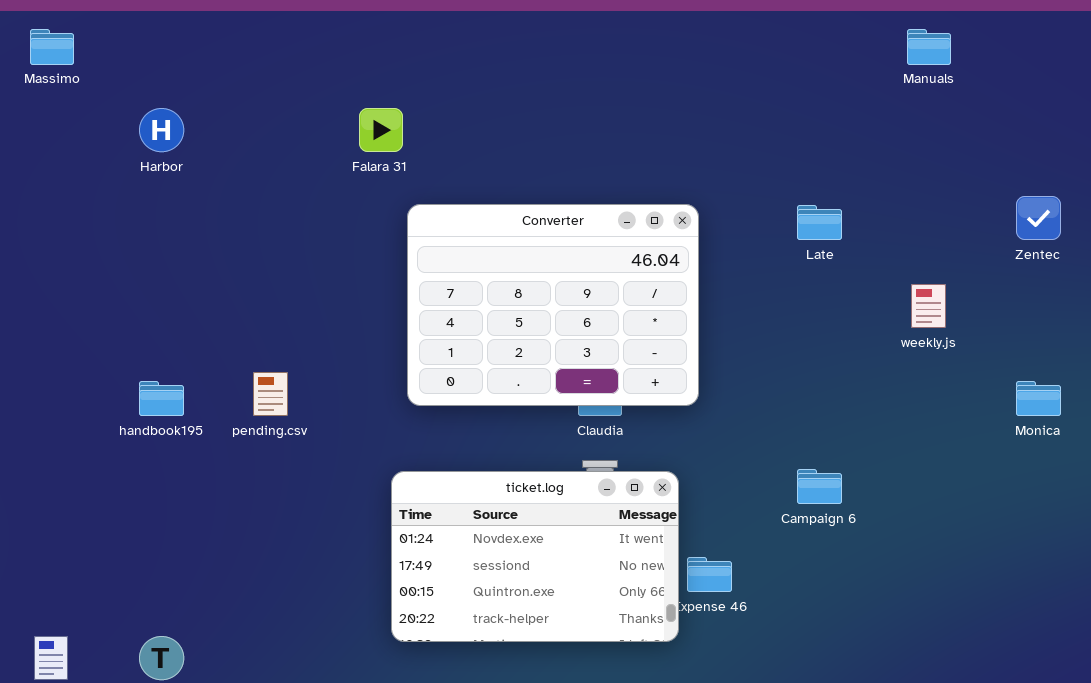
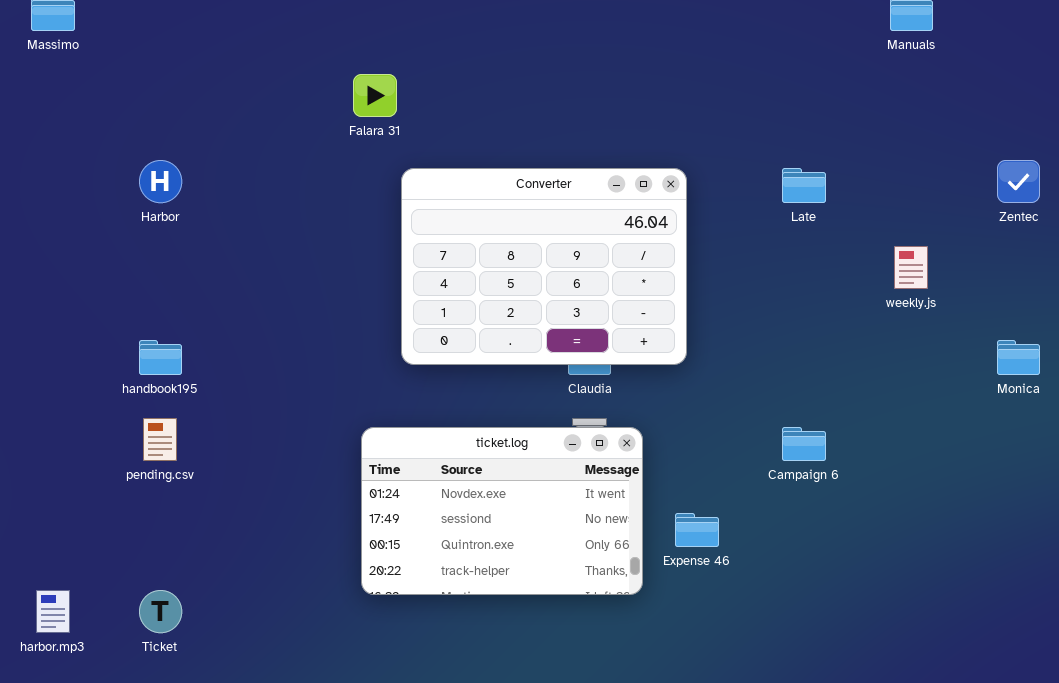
Harbor: [139,108,184,152] -> [139,160,182,203], moved
pending.csv: [253,372,288,416] -> [143,418,177,461], moved
ticket.log: [391,471,679,642] -> [361,427,643,595], moved

